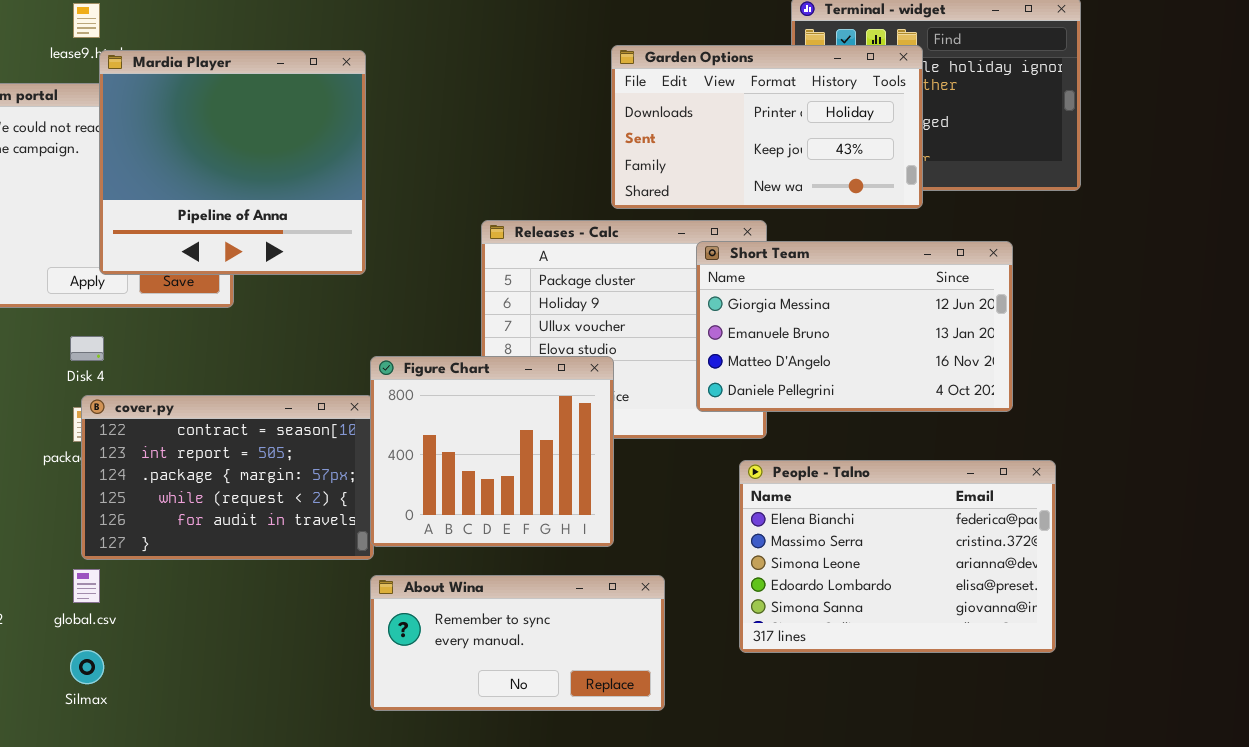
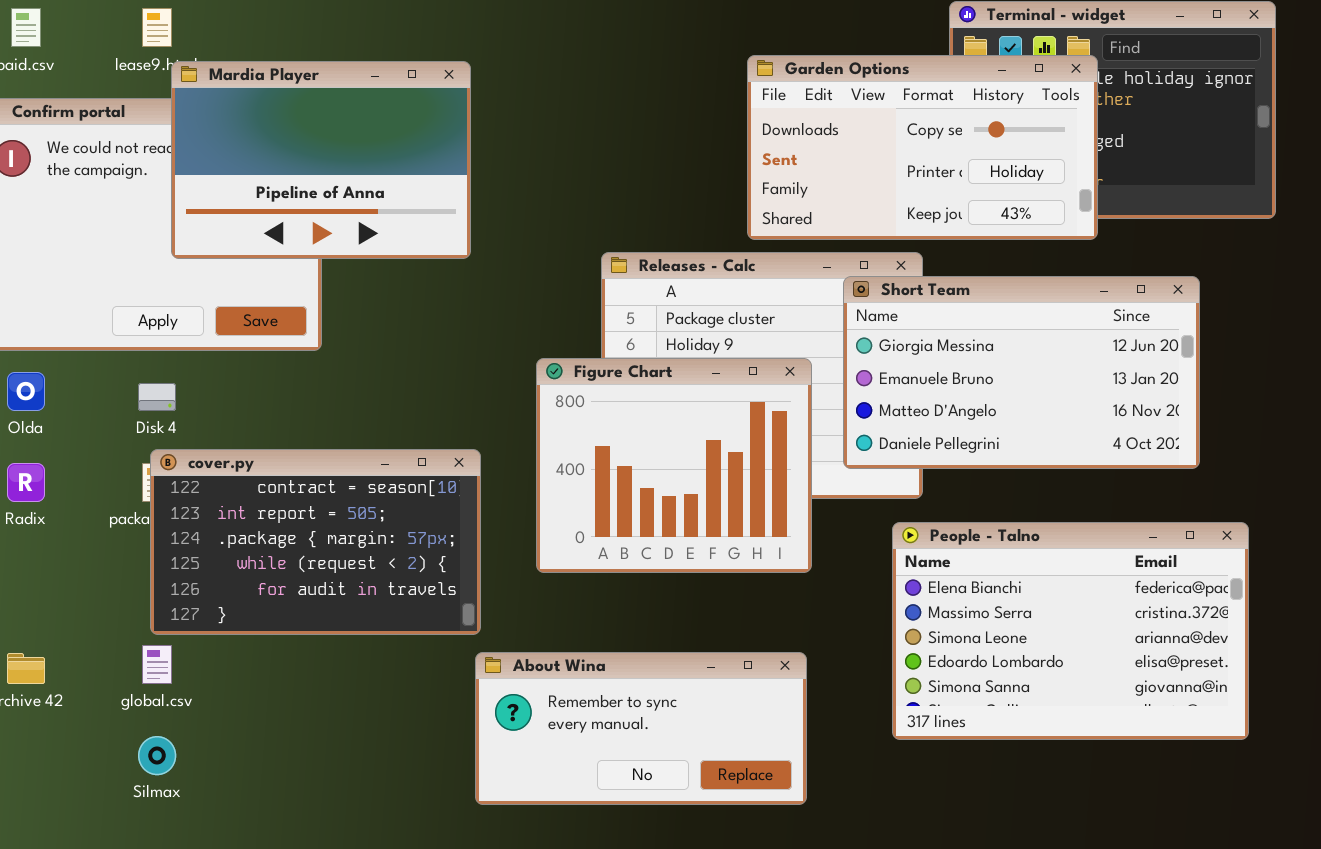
Garden Options: [611,45,923,209] -> [747,55,1098,240], scrolled up 1 row
Mardia Player: [99,50,366,275] -> [171,61,471,259], resized
Figure Chart: [370,356,614,547] -> [536,358,812,573], moved

